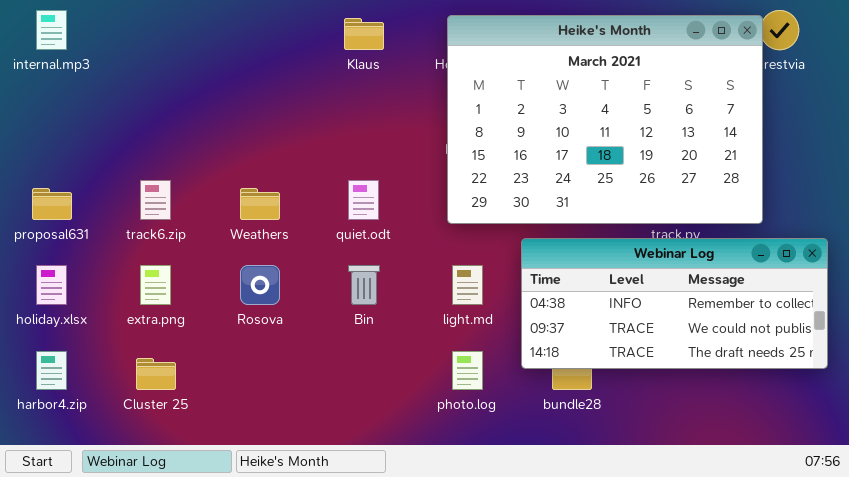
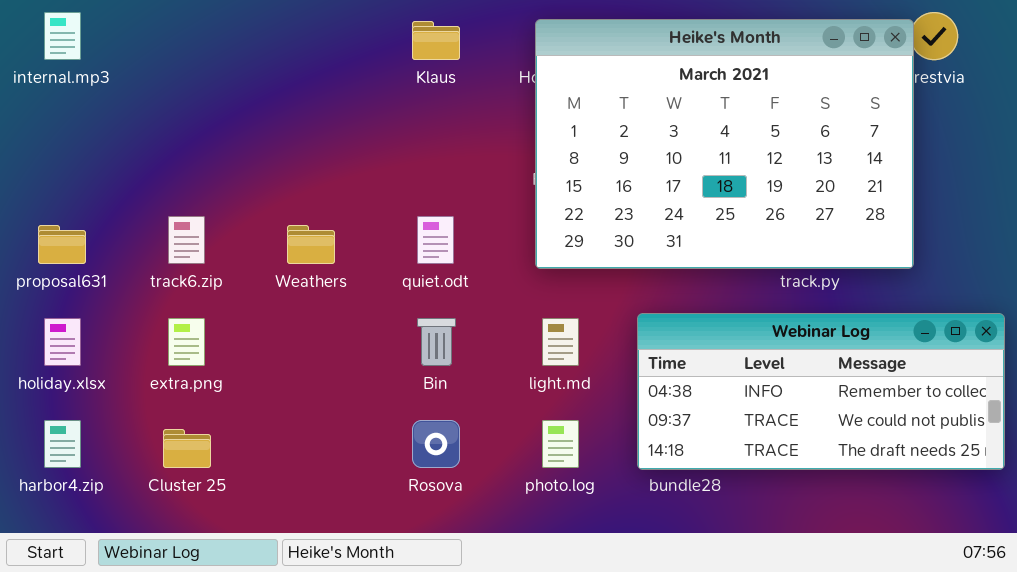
Webinar Log: [521,238,828,369] -> [637,313,1005,470], moved
Rosova: [240,265,280,305] -> [412,420,460,468], moved

